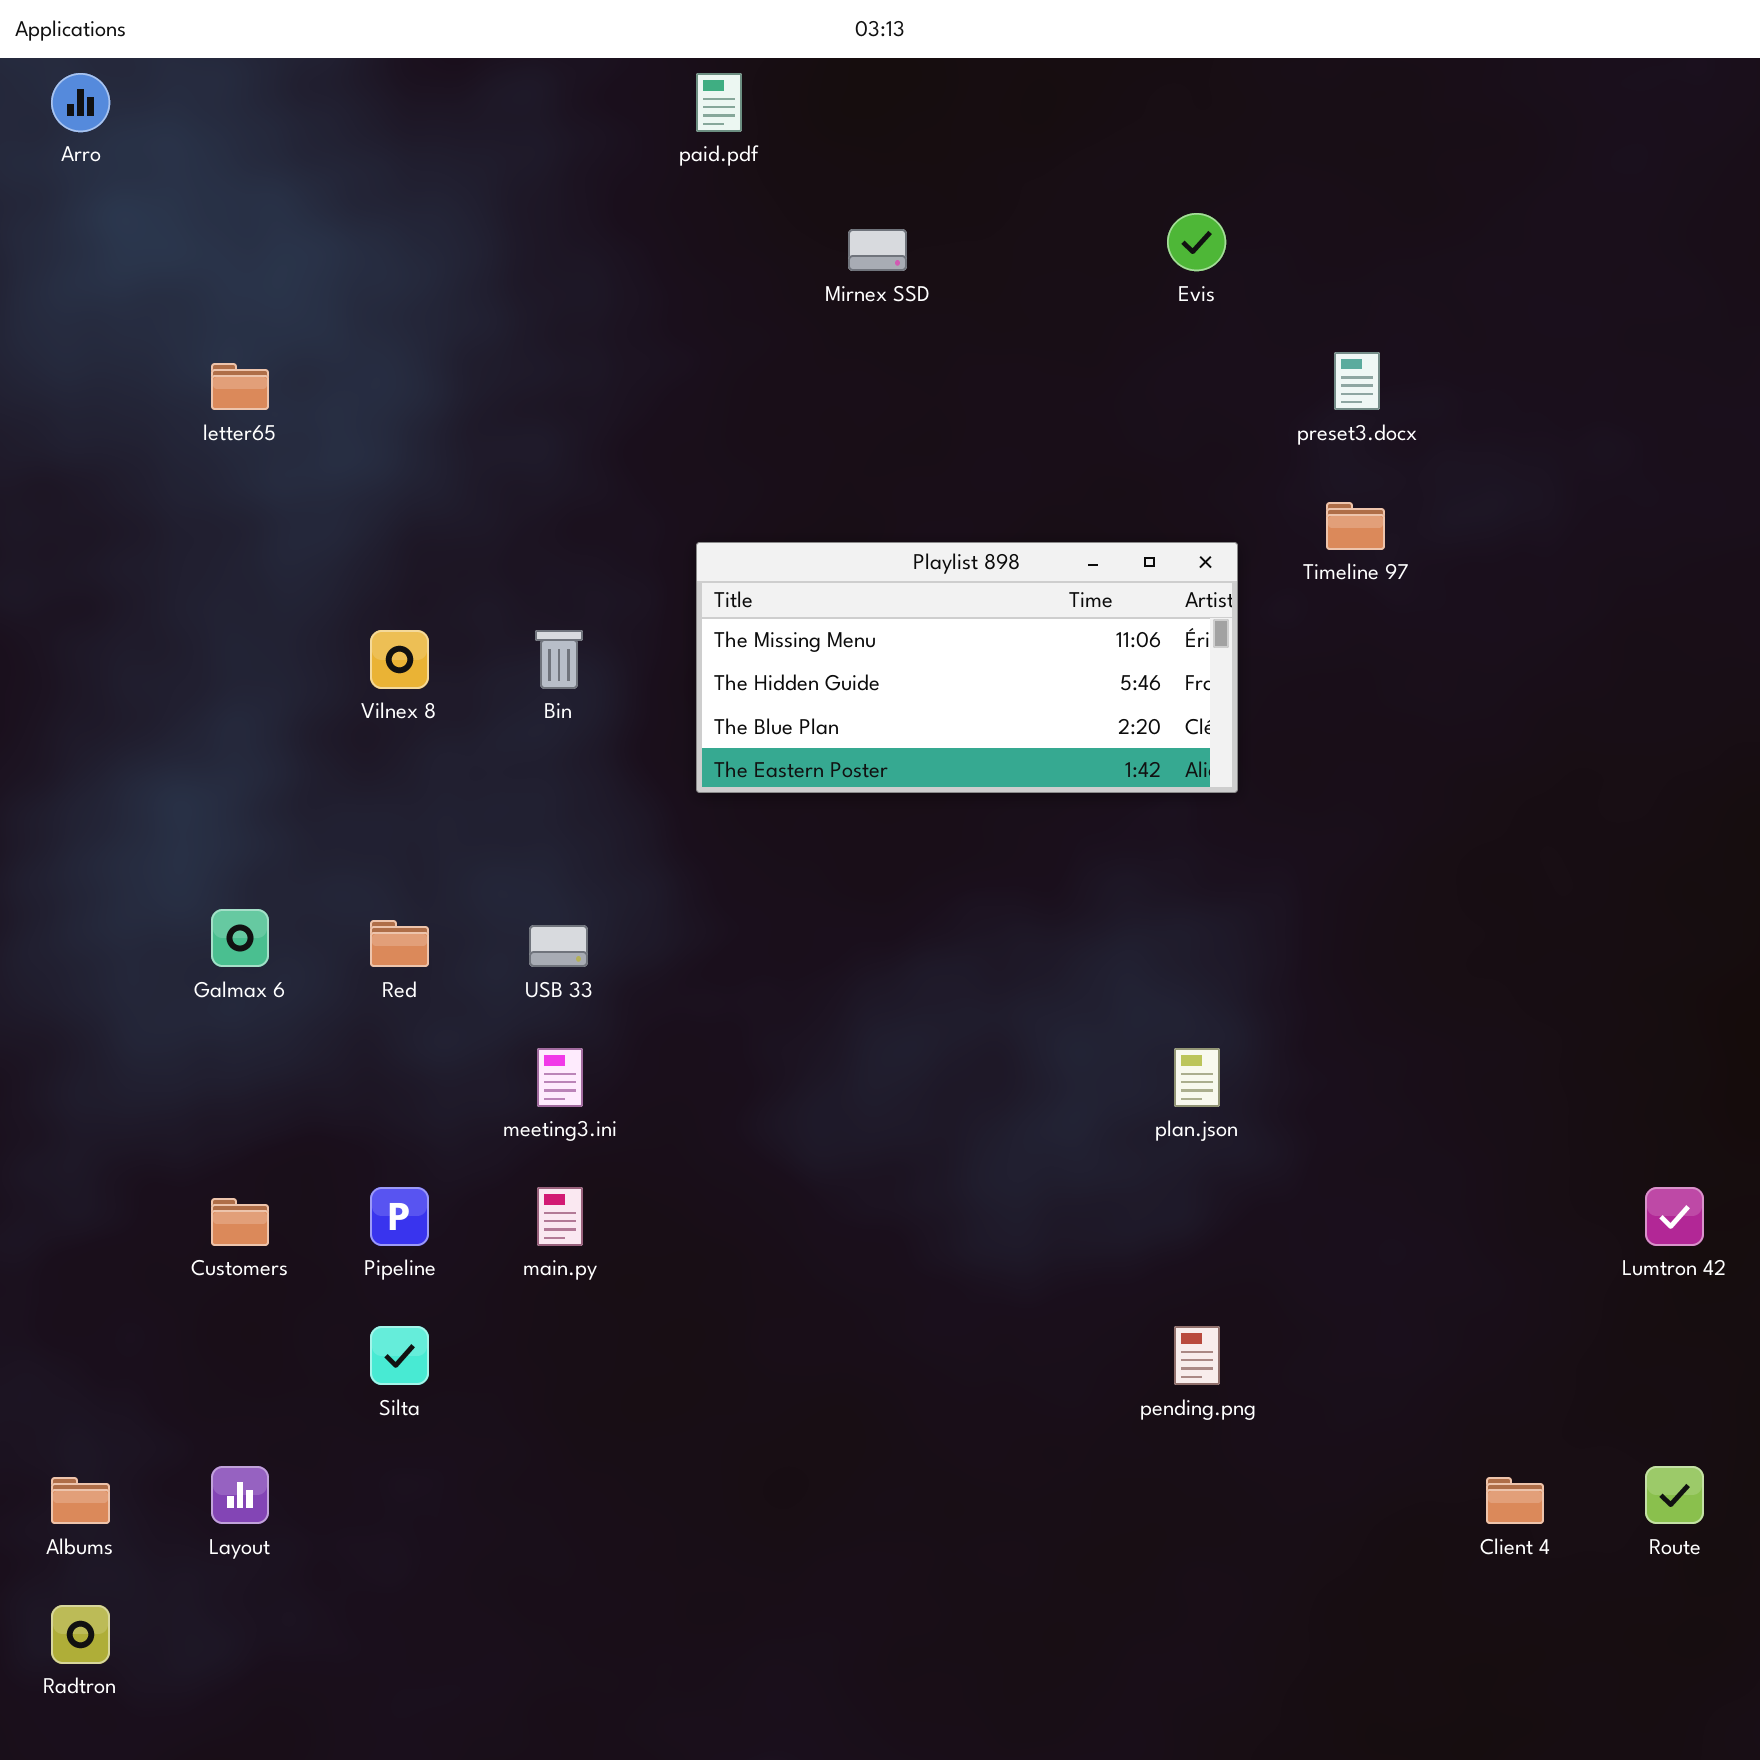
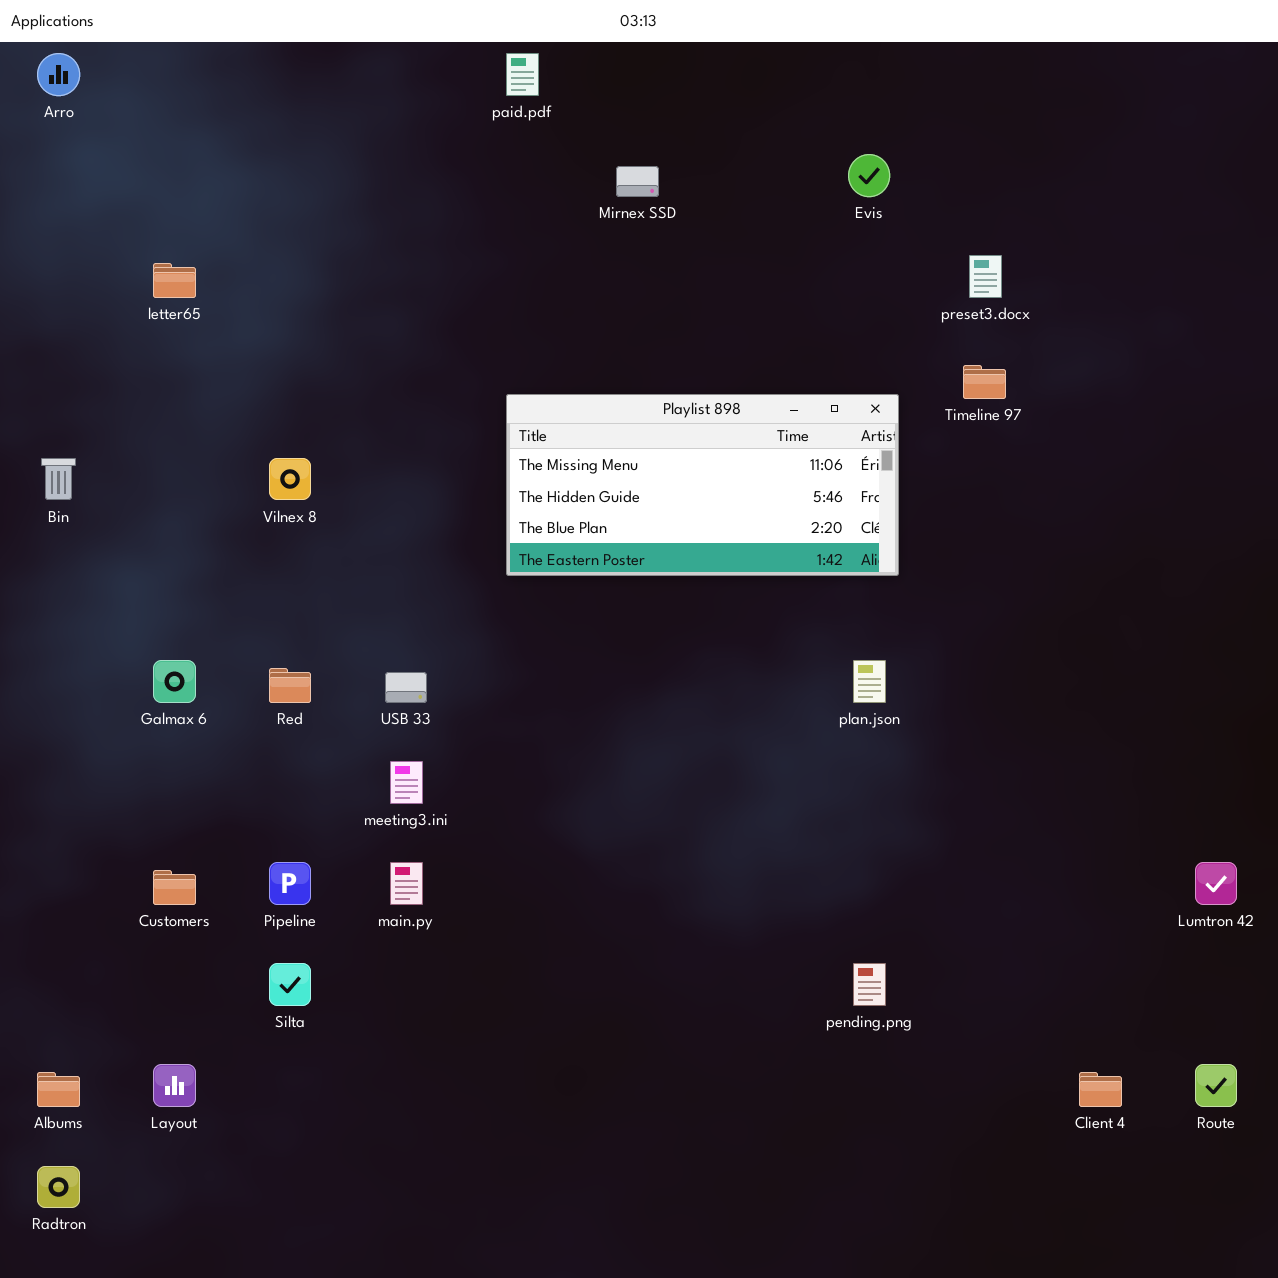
Bin: [535,630,583,689] -> [41,458,76,500], moved
plan.json: [1174,1048,1220,1107] -> [853,660,886,703], moved

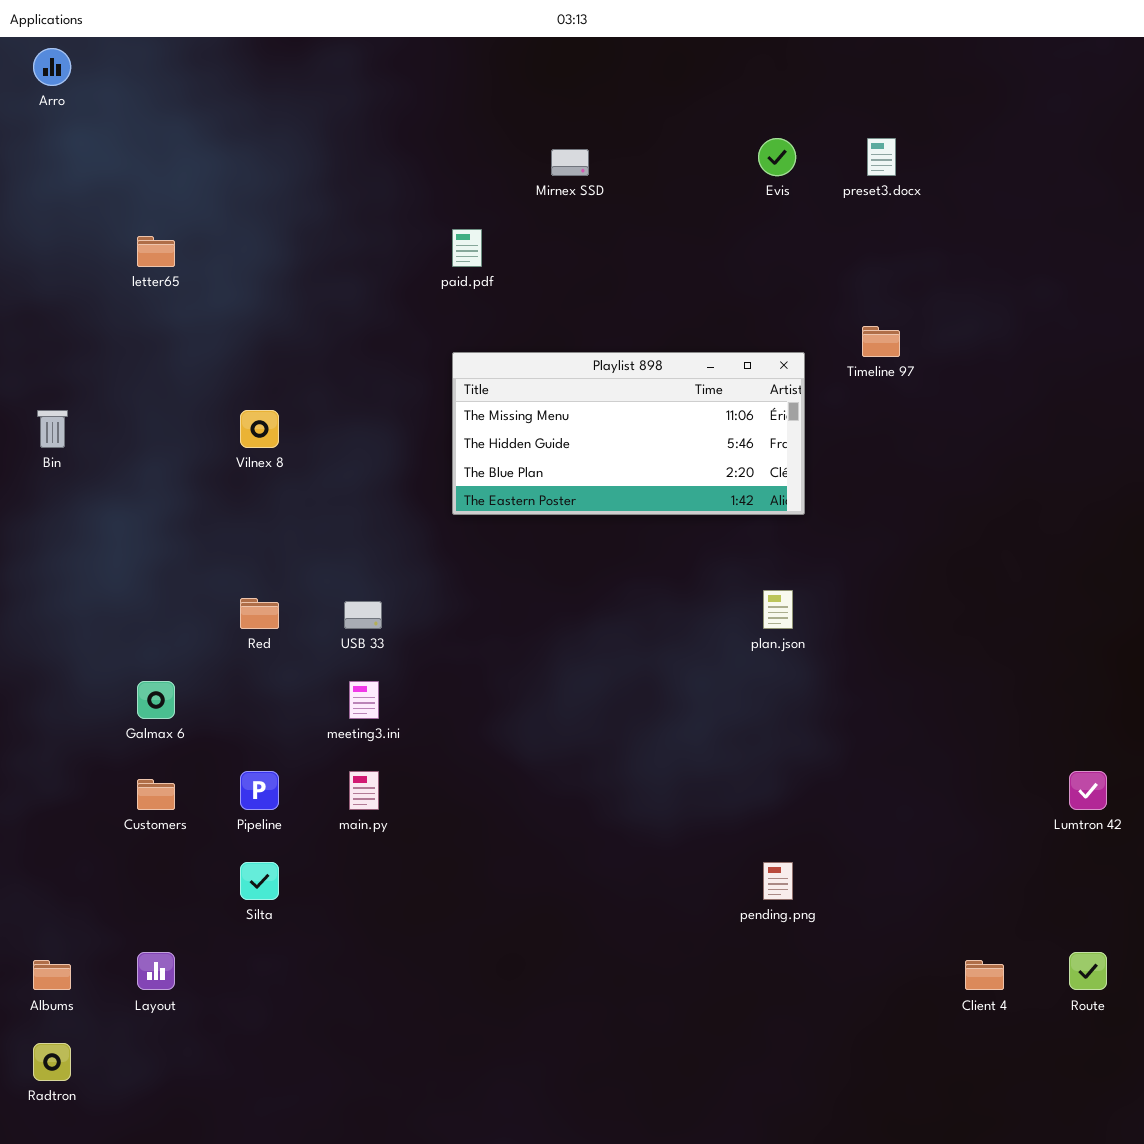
paid.pdf: [506,53,539,96] -> [452,229,482,267], moved
preset3.docx: [969,255,1002,298] -> [867,138,896,176], moved
Galmax 6: [153,660,196,703] -> [137,681,175,719], moved

